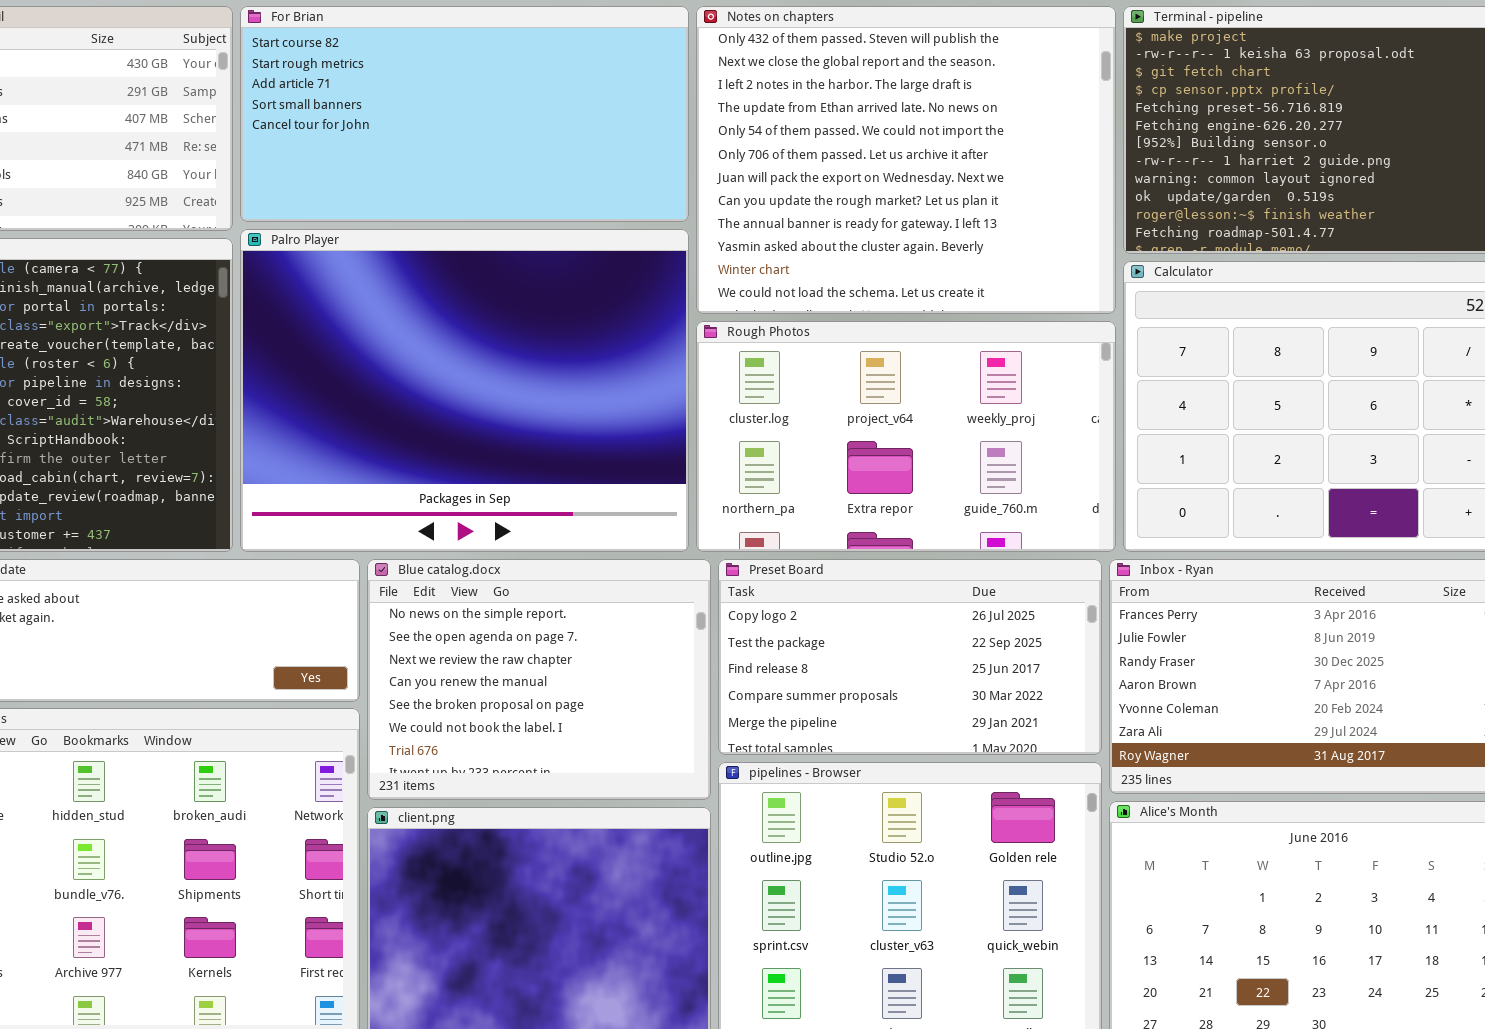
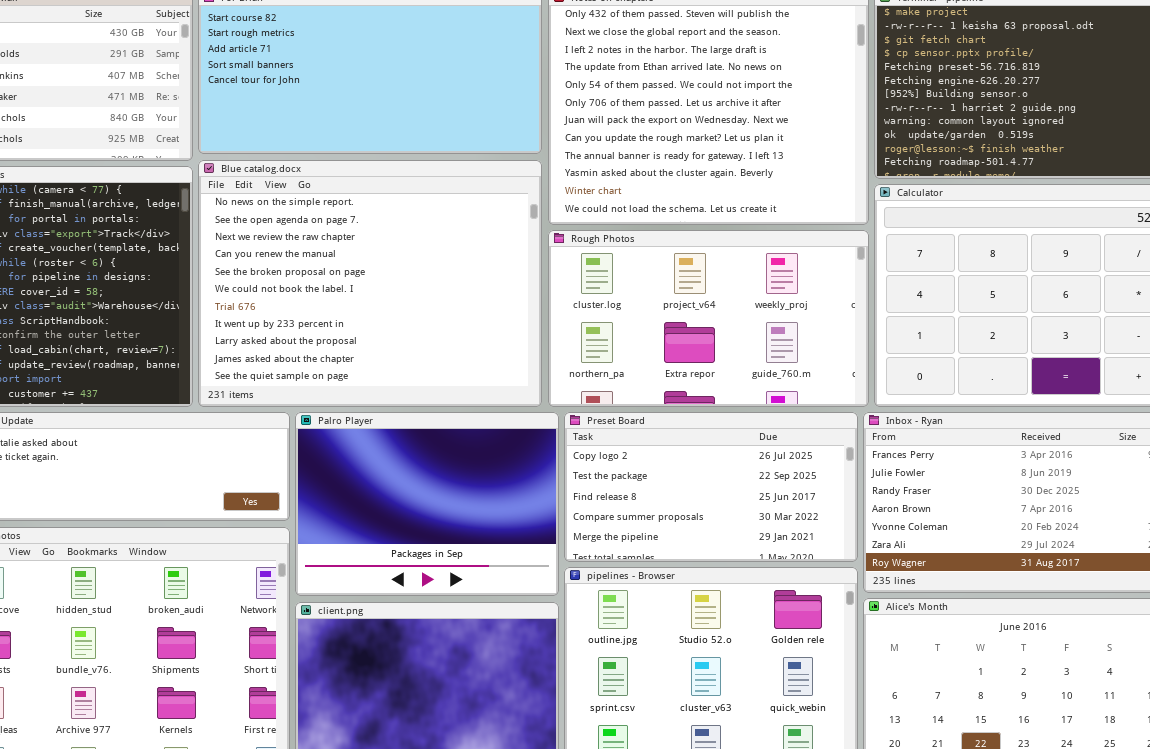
Palro Player: [240,229,689,552] -> [295,412,559,596], moved, resized
Blue catalog.docx: [367,559,711,800] -> [198,160,542,407], moved, resized

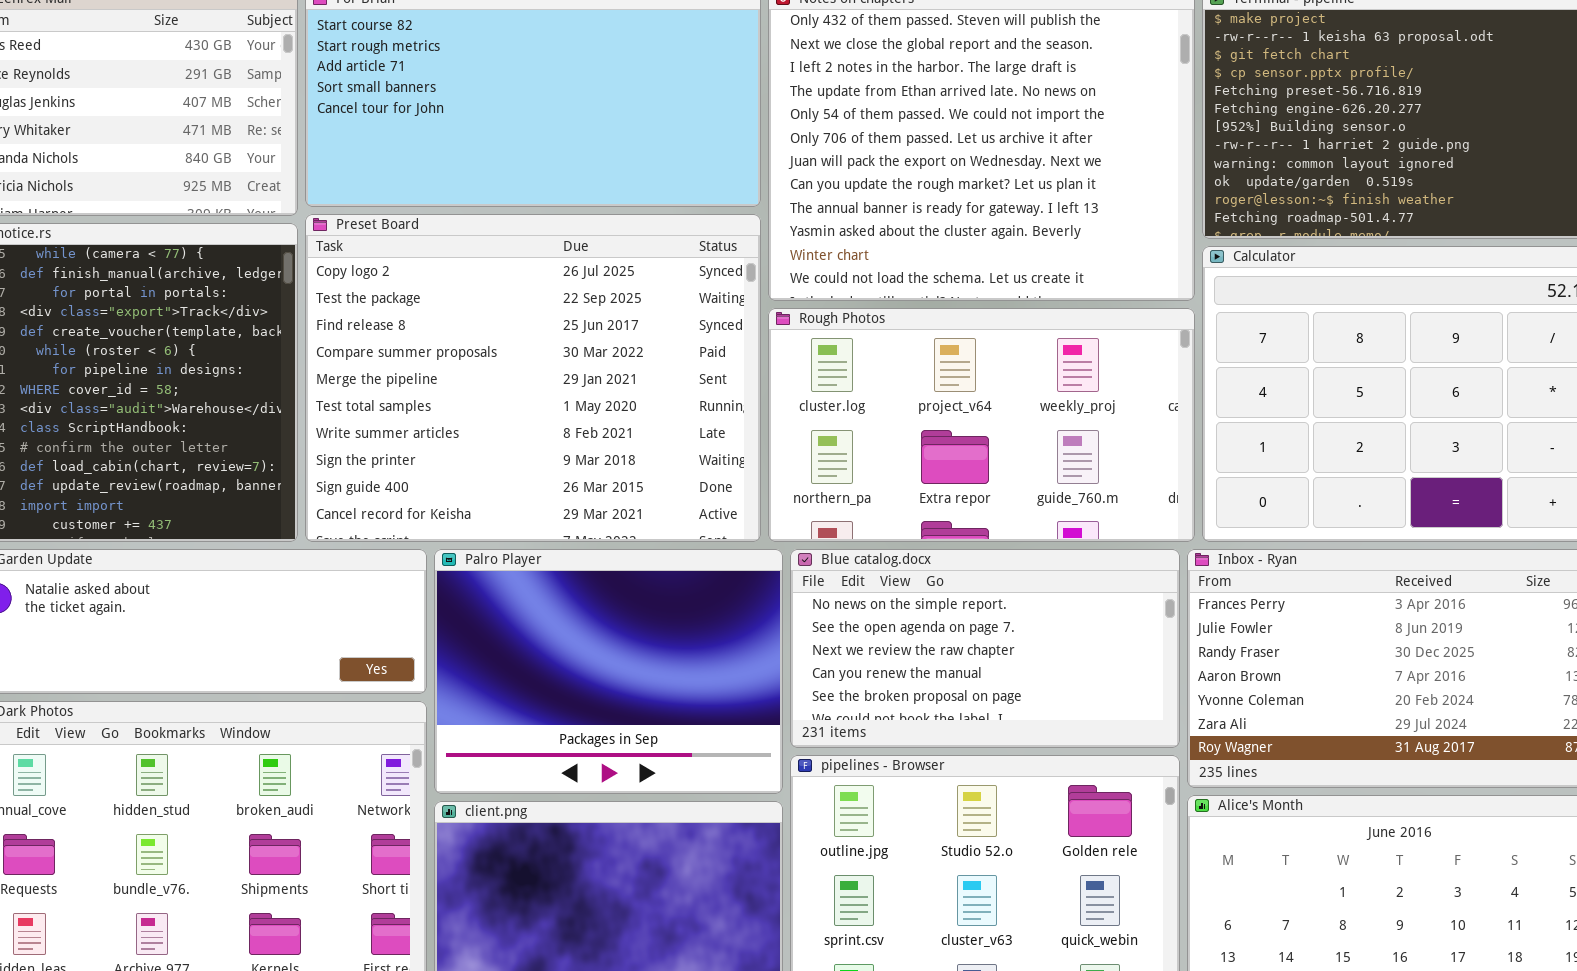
Blue catalog.docx: [198,160,542,407] -> [790,549,1180,748], moved, resized
Preset Board: [564,412,858,562] -> [305,214,761,542], moved, resized

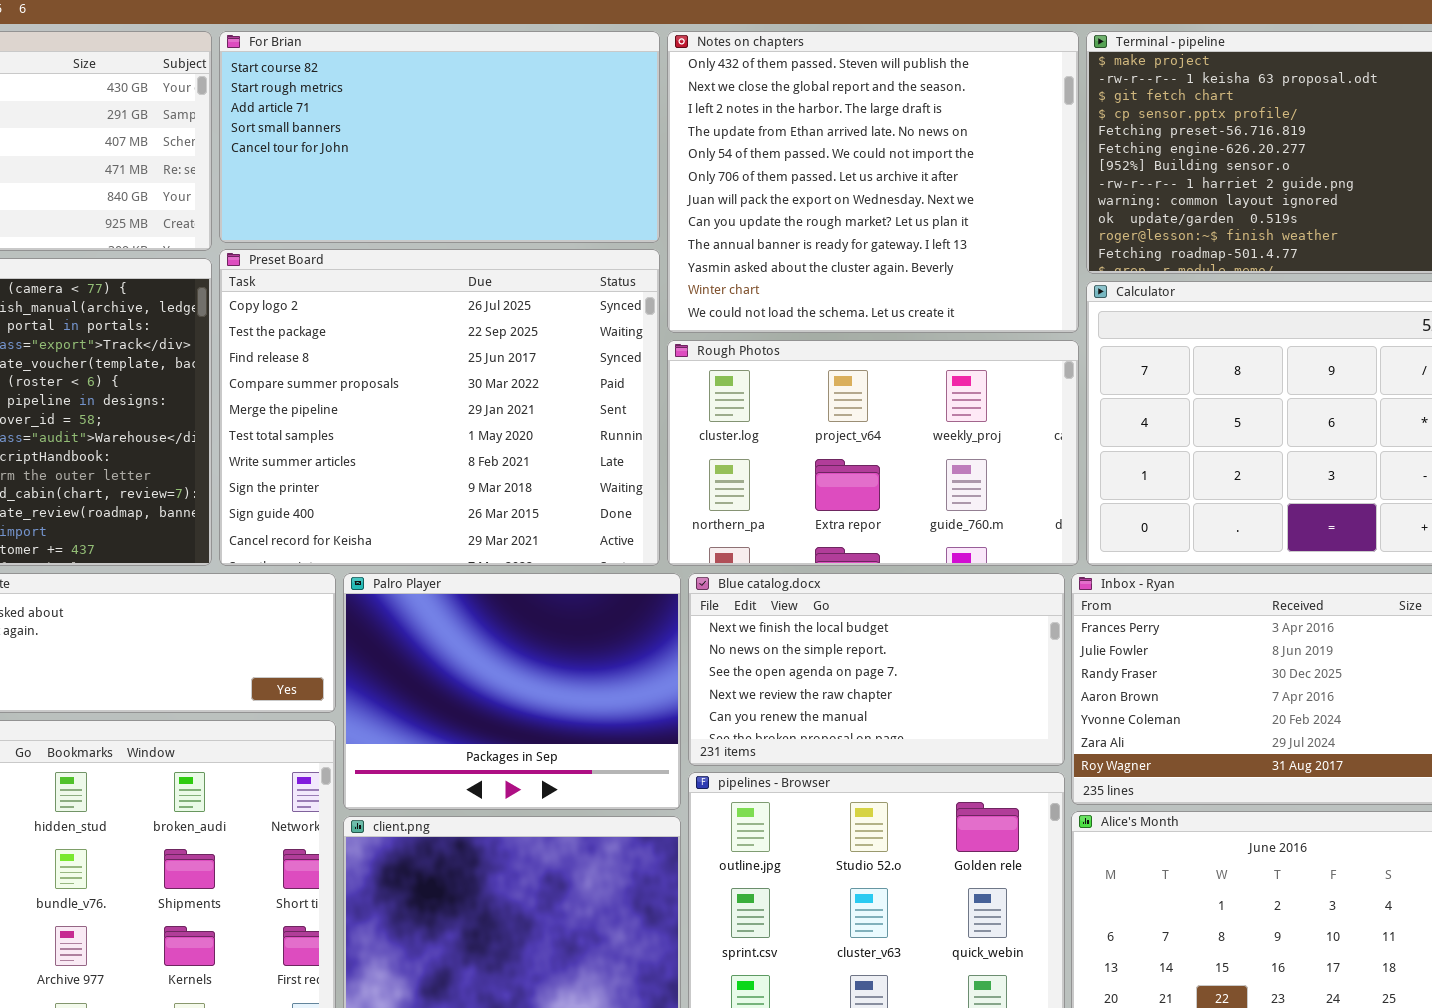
Blue catalog.docx: [790,549,1180,748] -> [688,573,1065,766], scrolled up 1 row

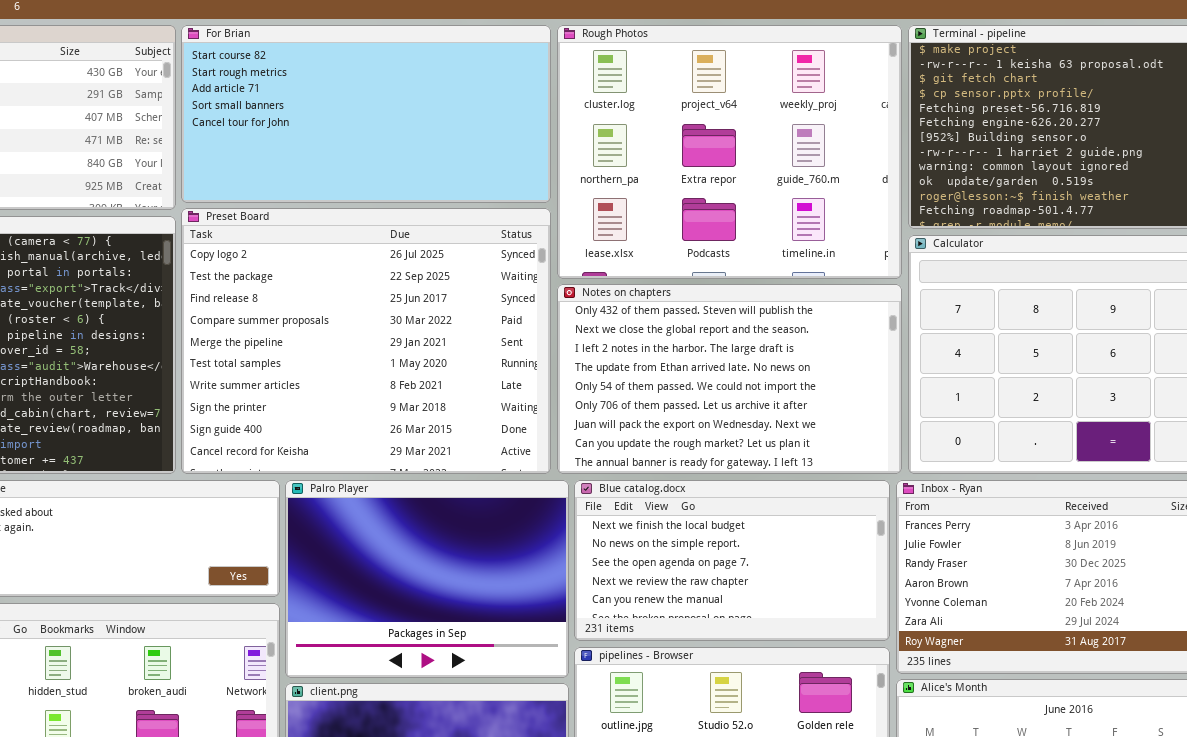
Notes on chapters: [667,31,1079,333] -> [557,284,902,474], moved, resized
Rough Photos: [667,340,1079,566] -> [557,25,902,279], moved, resized

